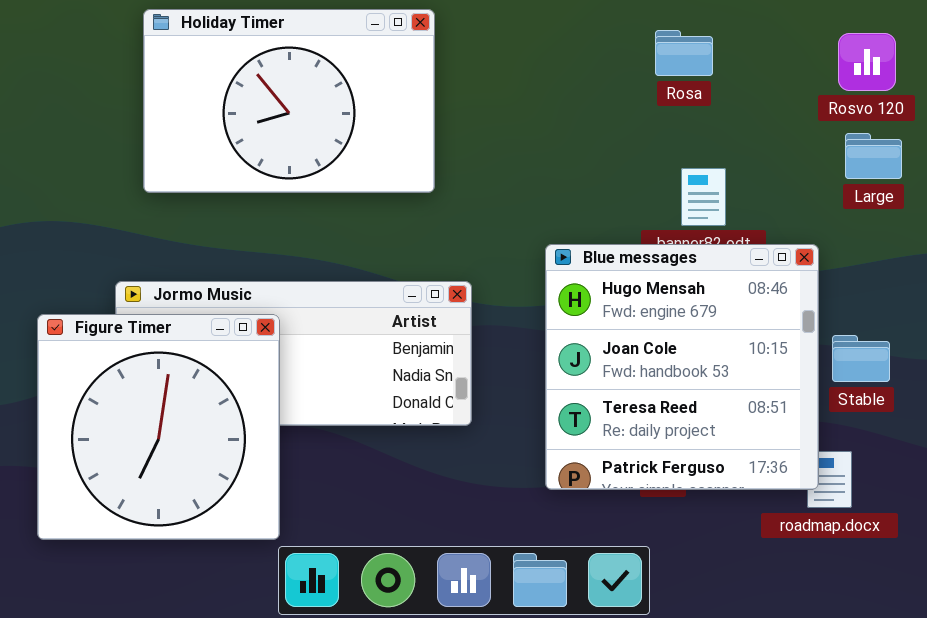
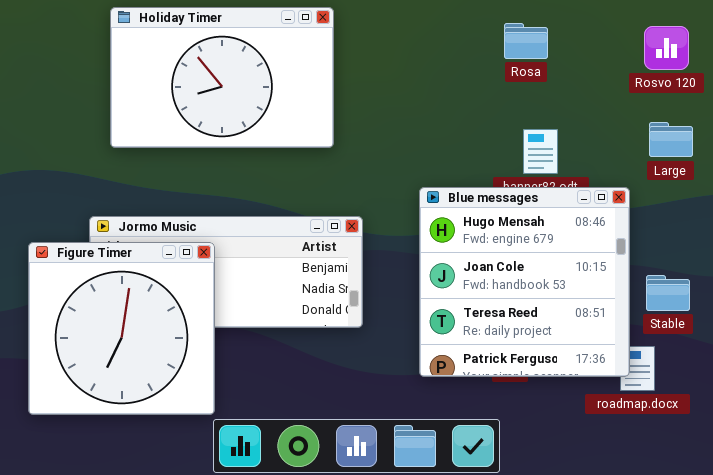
Large: [845,133,902,179] -> [649,122,693,157], moved
Stable: [832,335,890,382] -> [646,275,690,311], moved

